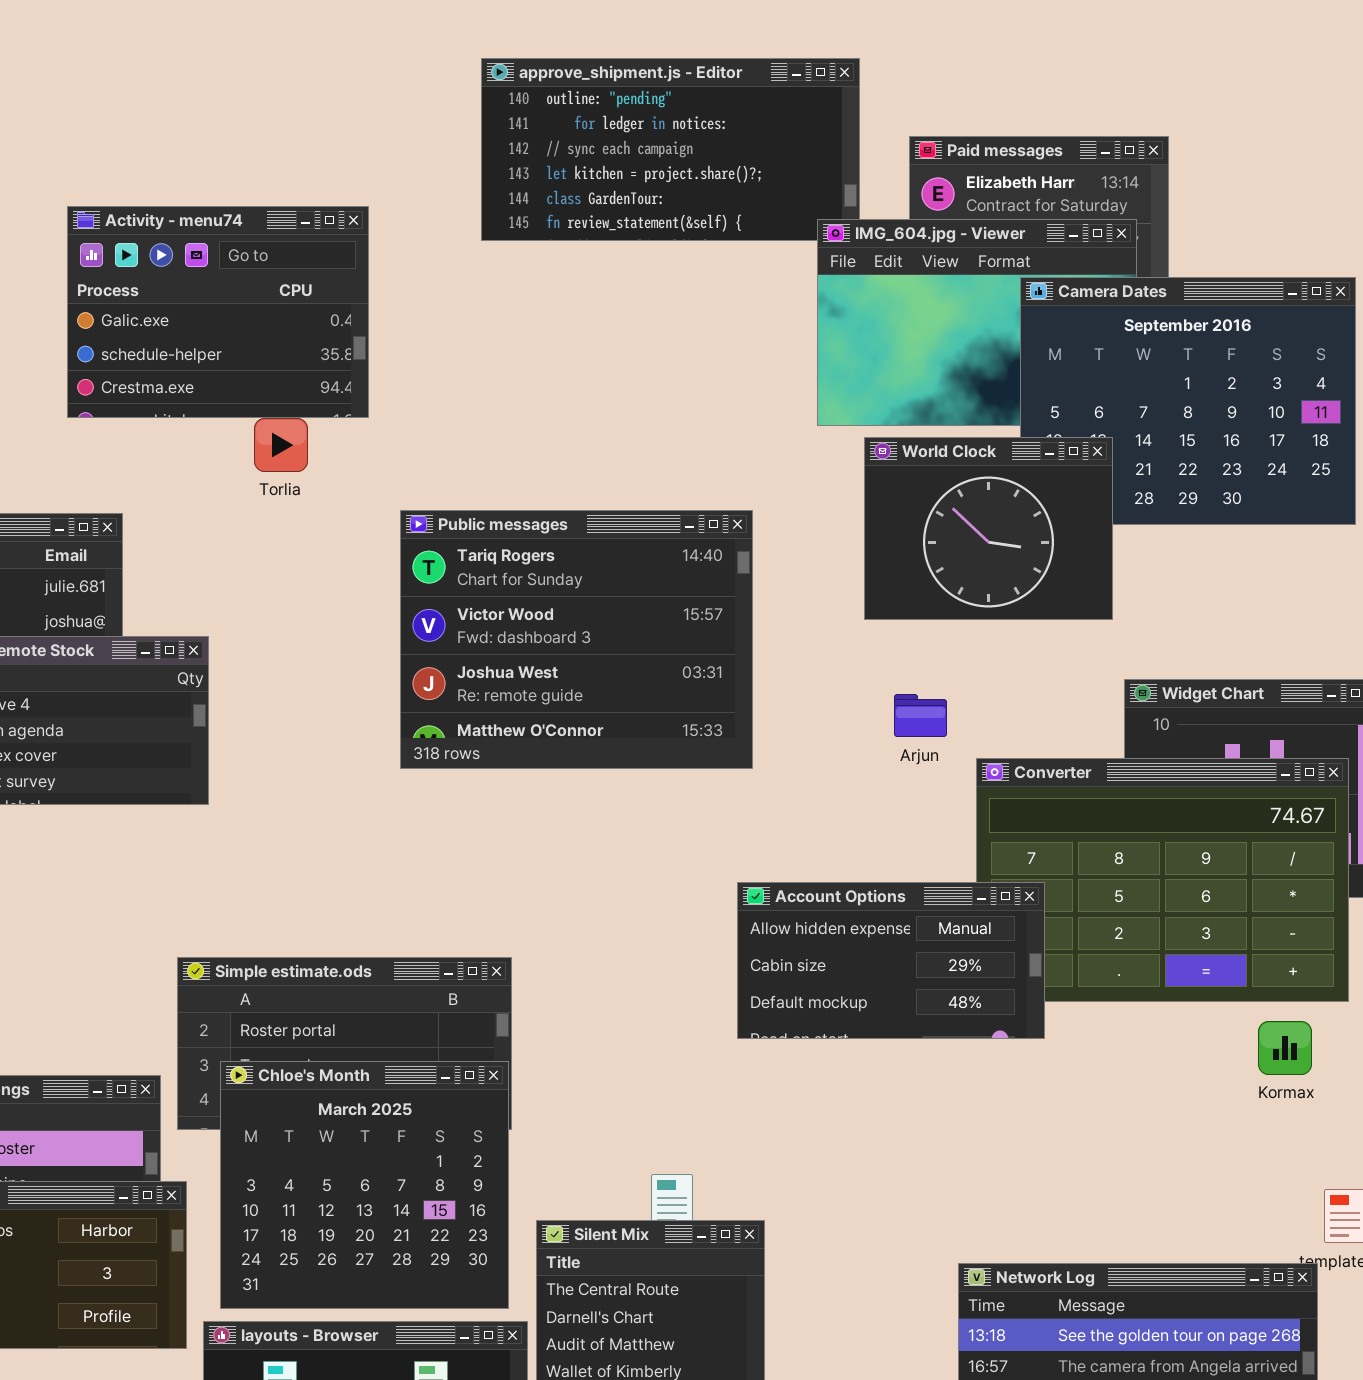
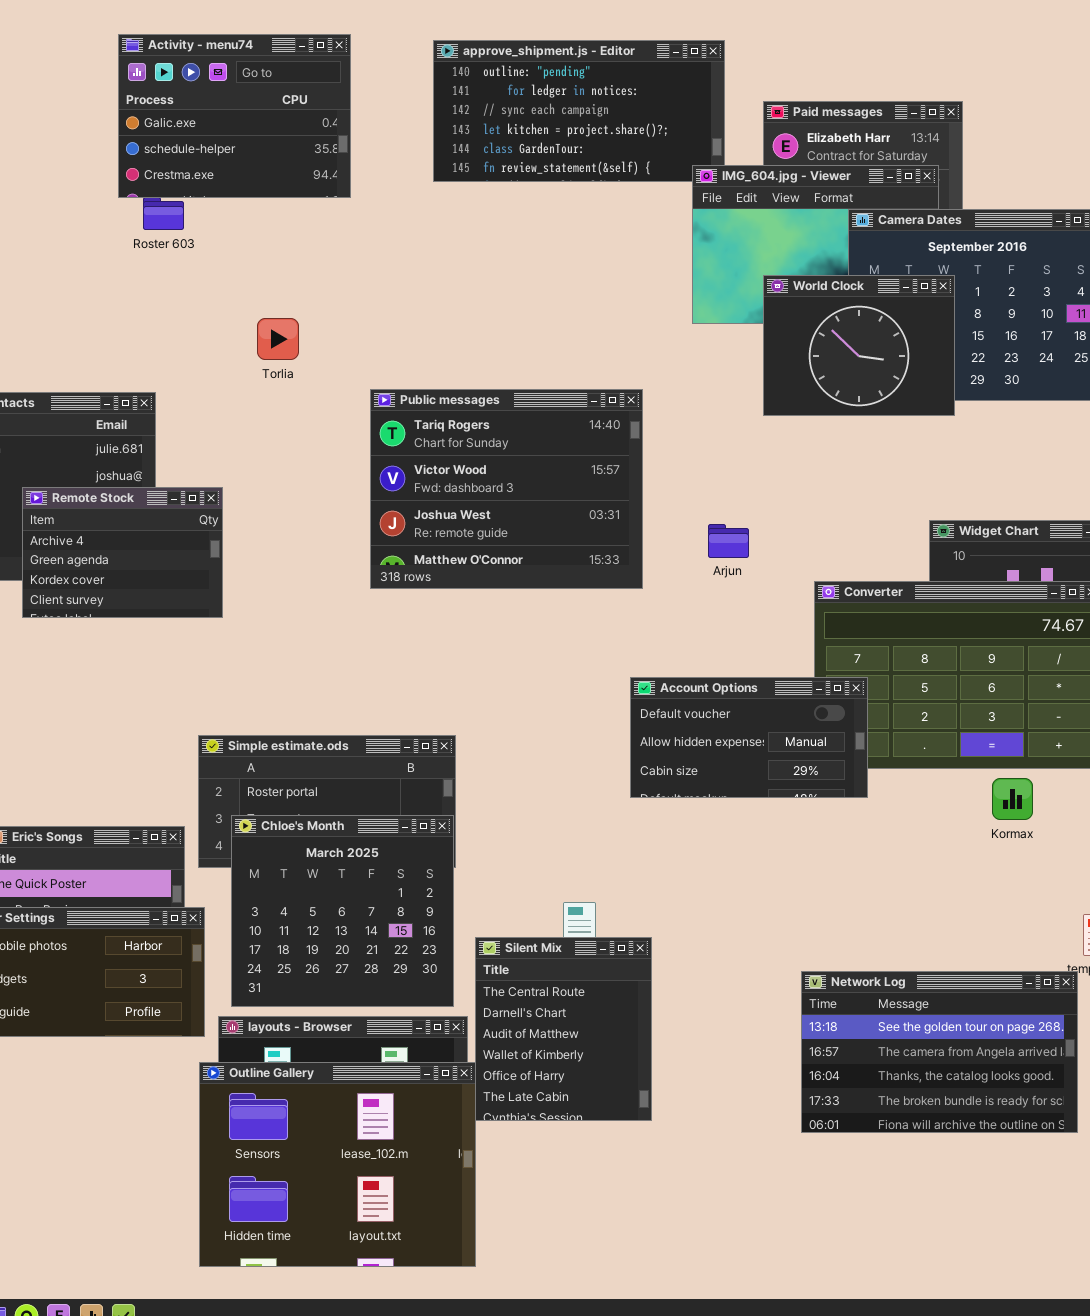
Activity - menu74: [67,206,369,418] -> [118,34,351,198], moved
World Clock: [864,437,1113,620] -> [763,275,955,416], moved
Arjun: [894,694,947,737] -> [708,524,749,558], moved
Account Options: [737,882,1045,1039] -> [630,677,868,798], scrolled up 1 row
Kormax: [1258,1021,1312,1075] -> [992,778,1033,820], moved

